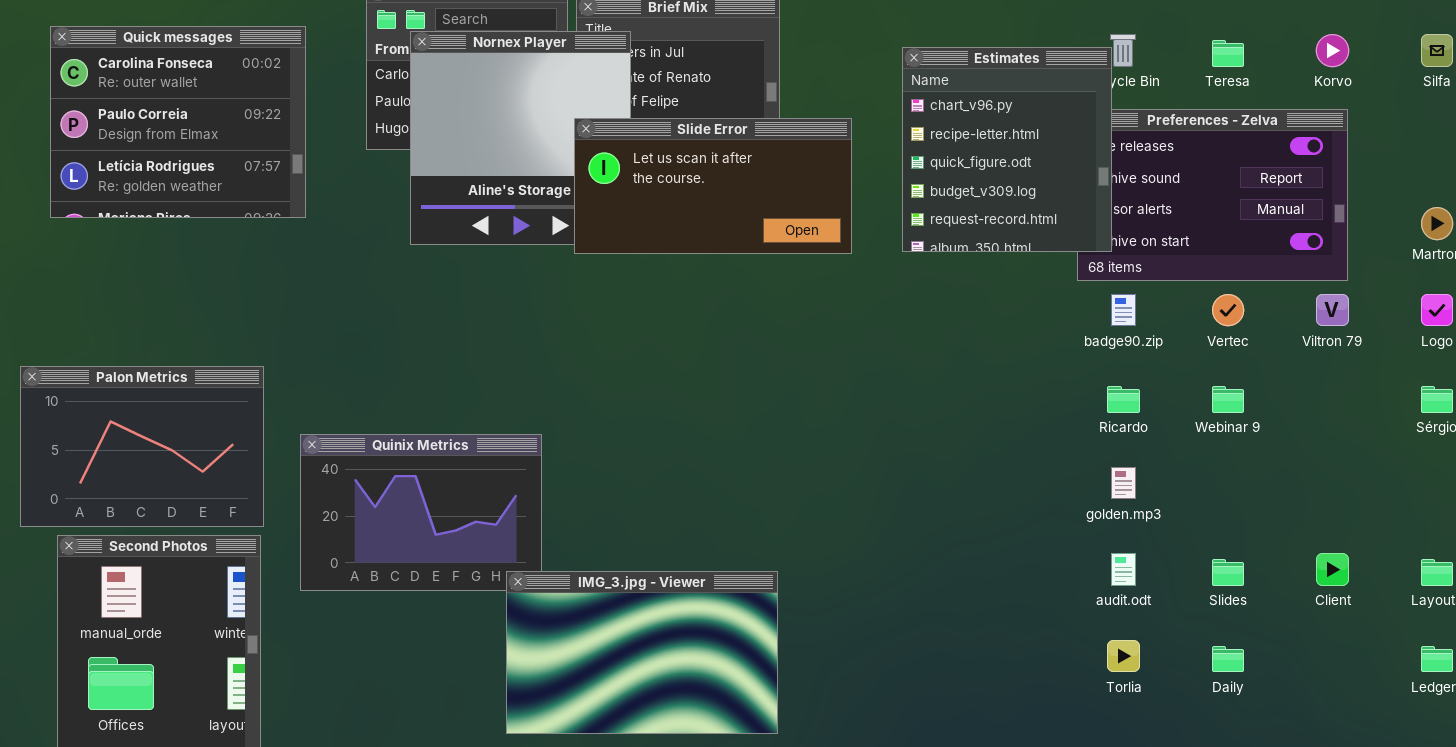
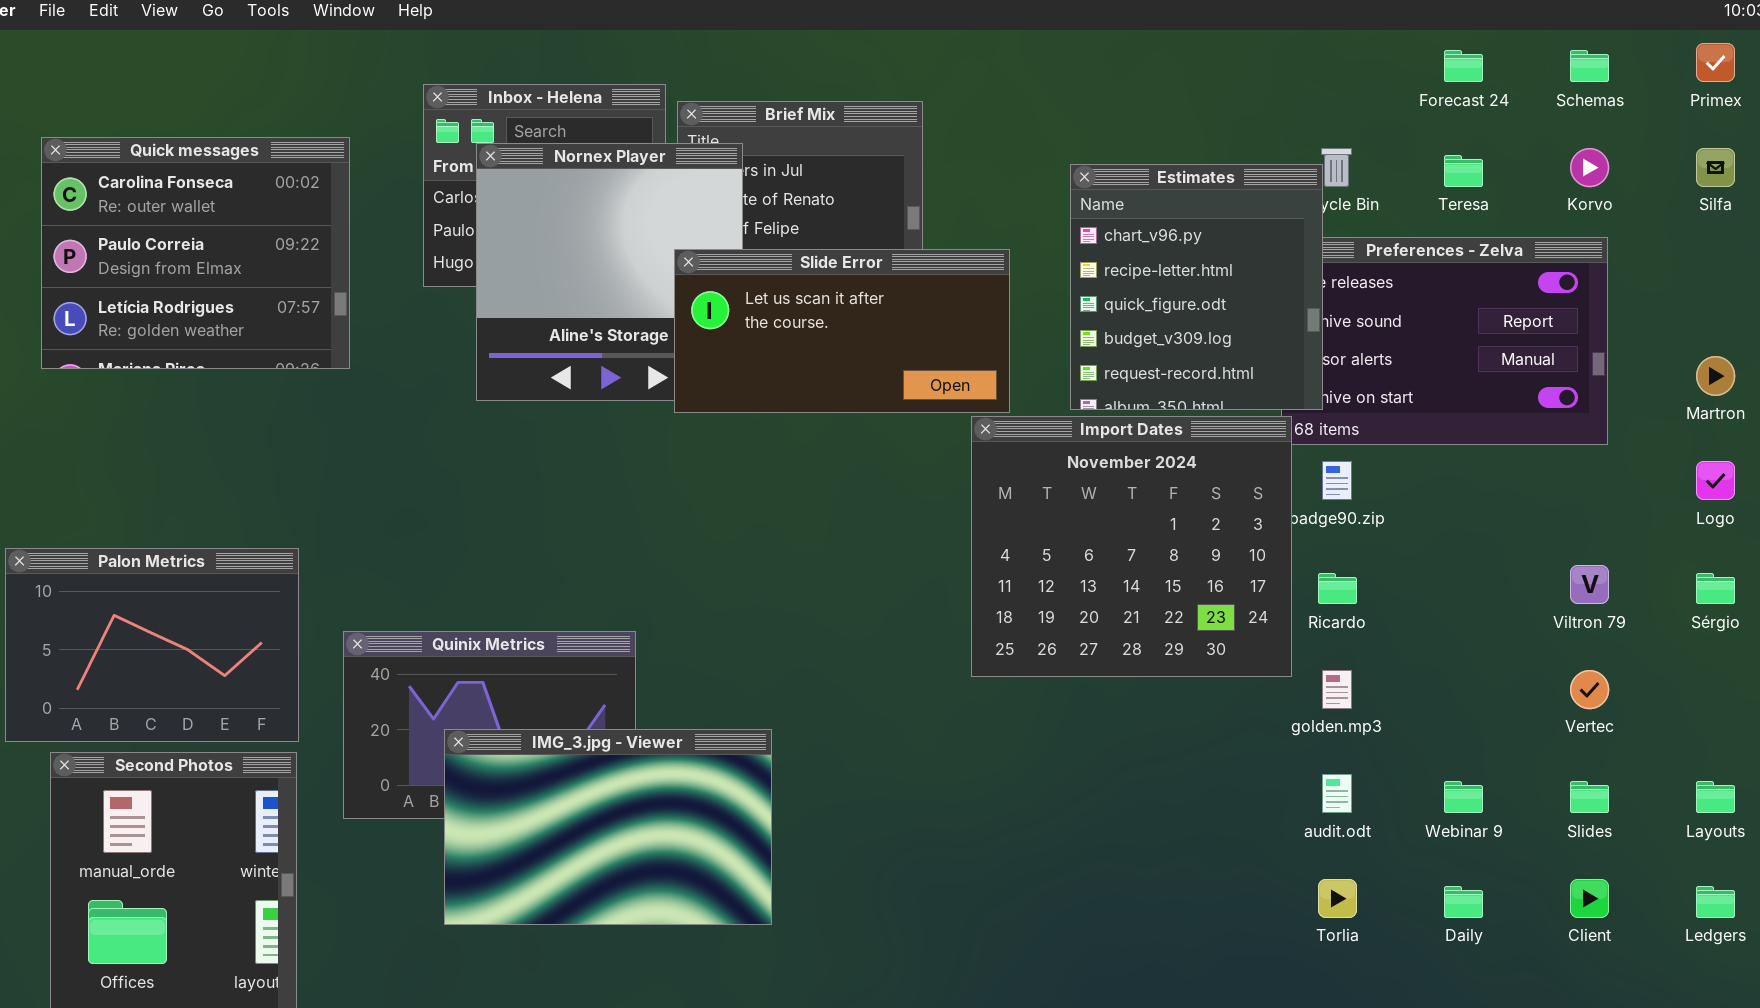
Import Dates: none -> [971,416,1292,677], opened
Vertec: [1212,294,1244,326] -> [1570,670,1609,709], moved
Viltron 79: [1316,294,1349,326] -> [1570,565,1609,604], moved
Webinar 9: [1212,386,1244,413] -> [1444,781,1483,813], moved
Client: [1316,553,1349,586] -> [1570,879,1609,918], moved
Slides: [1212,559,1244,586] -> [1570,781,1609,813], moved
IMG_3.jpg - Viewer: [506,571,778,734] -> [444,729,772,925], moved

